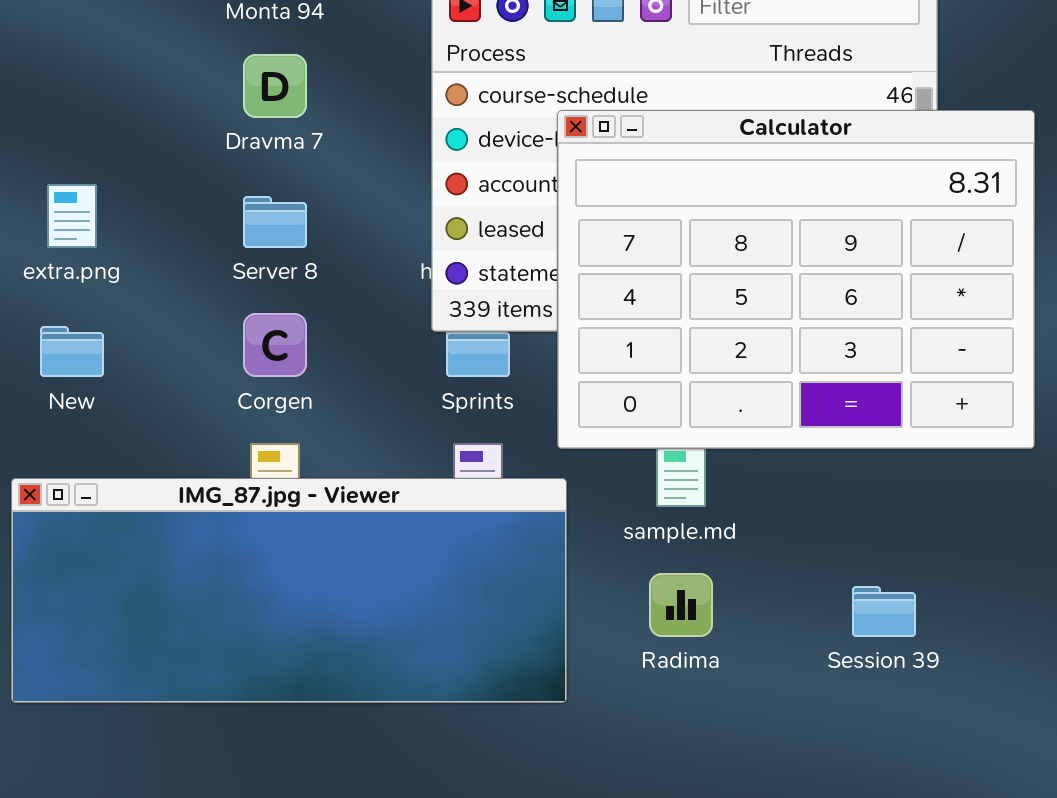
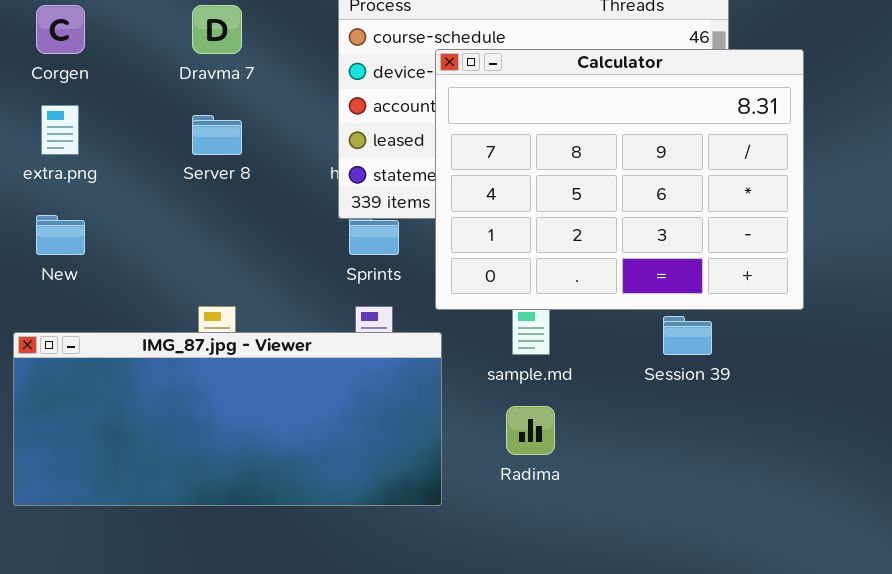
Corgen: [243,313,307,377] -> [36,5,85,54], moved
Session 39: [852,586,916,637] -> [663,316,712,355], moved

